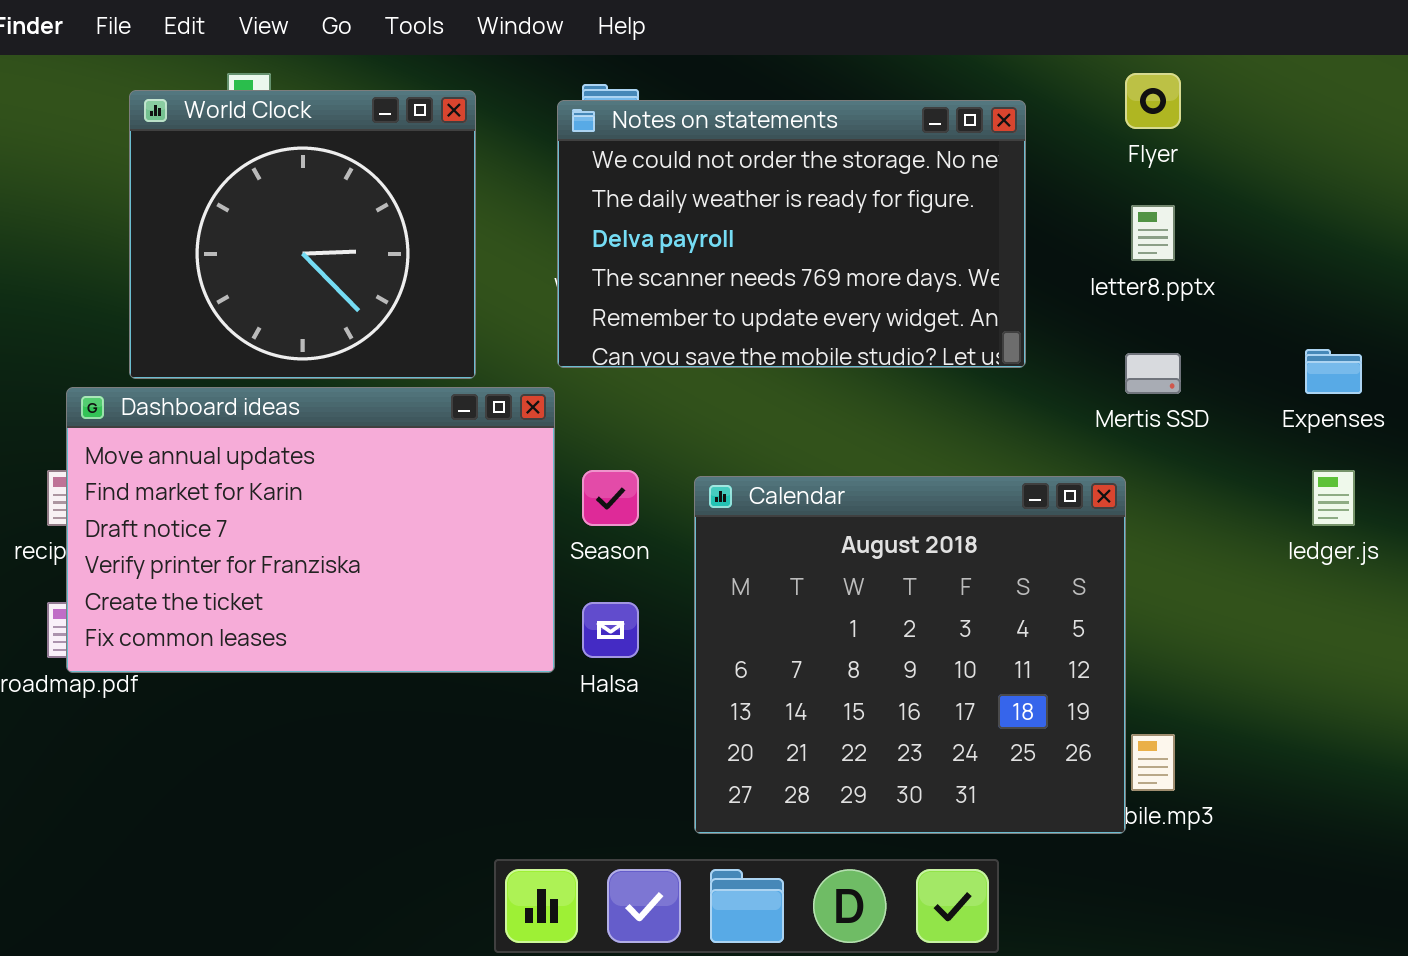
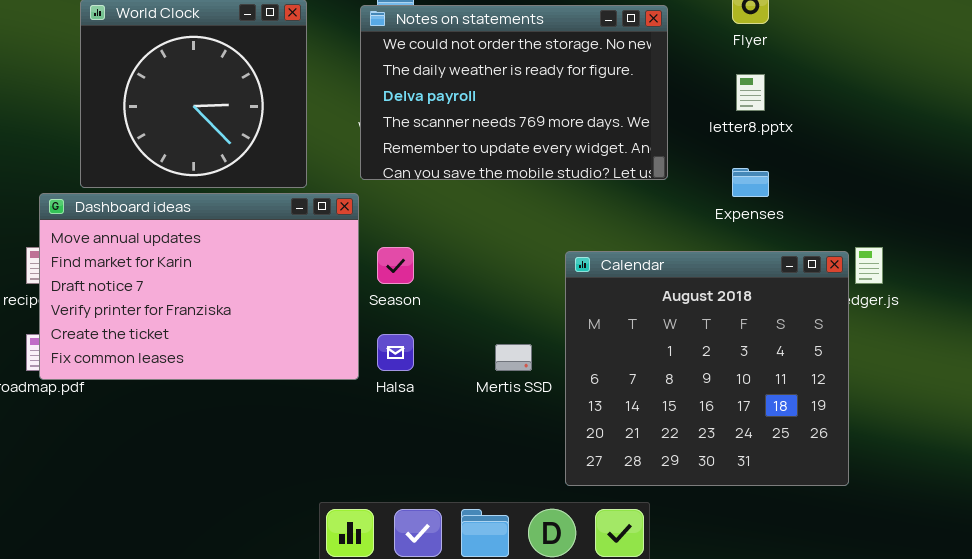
Expenses: [1305,349,1362,394] -> [732,168,769,197], moved
Mertis SSD: [1125,353,1181,394] -> [495,344,532,371], moved
Calendar: [694,476,1126,834] -> [565,251,849,486], moved

